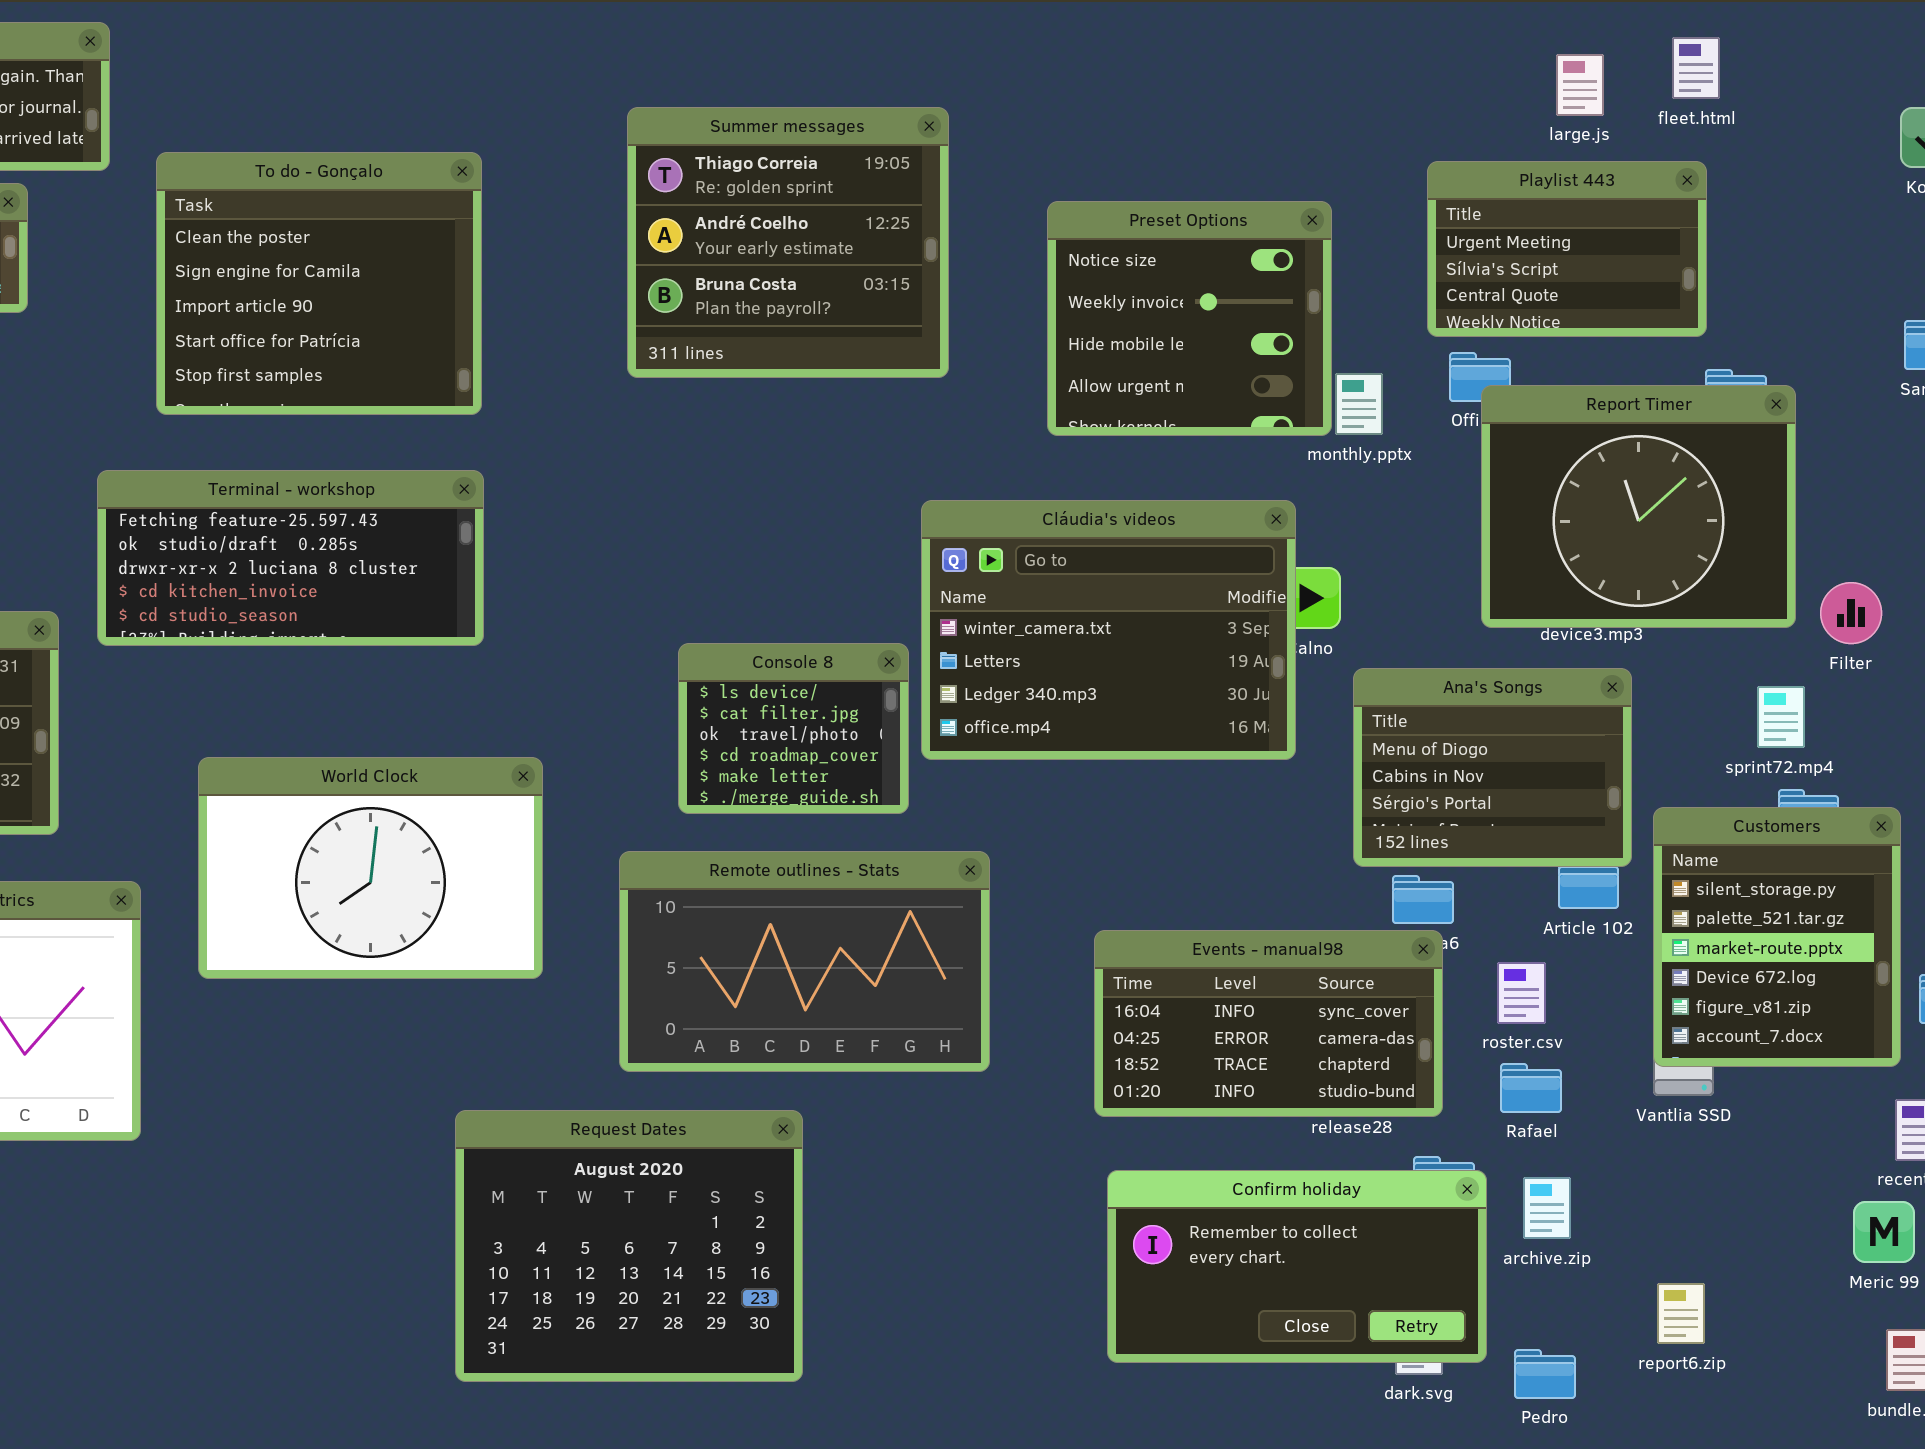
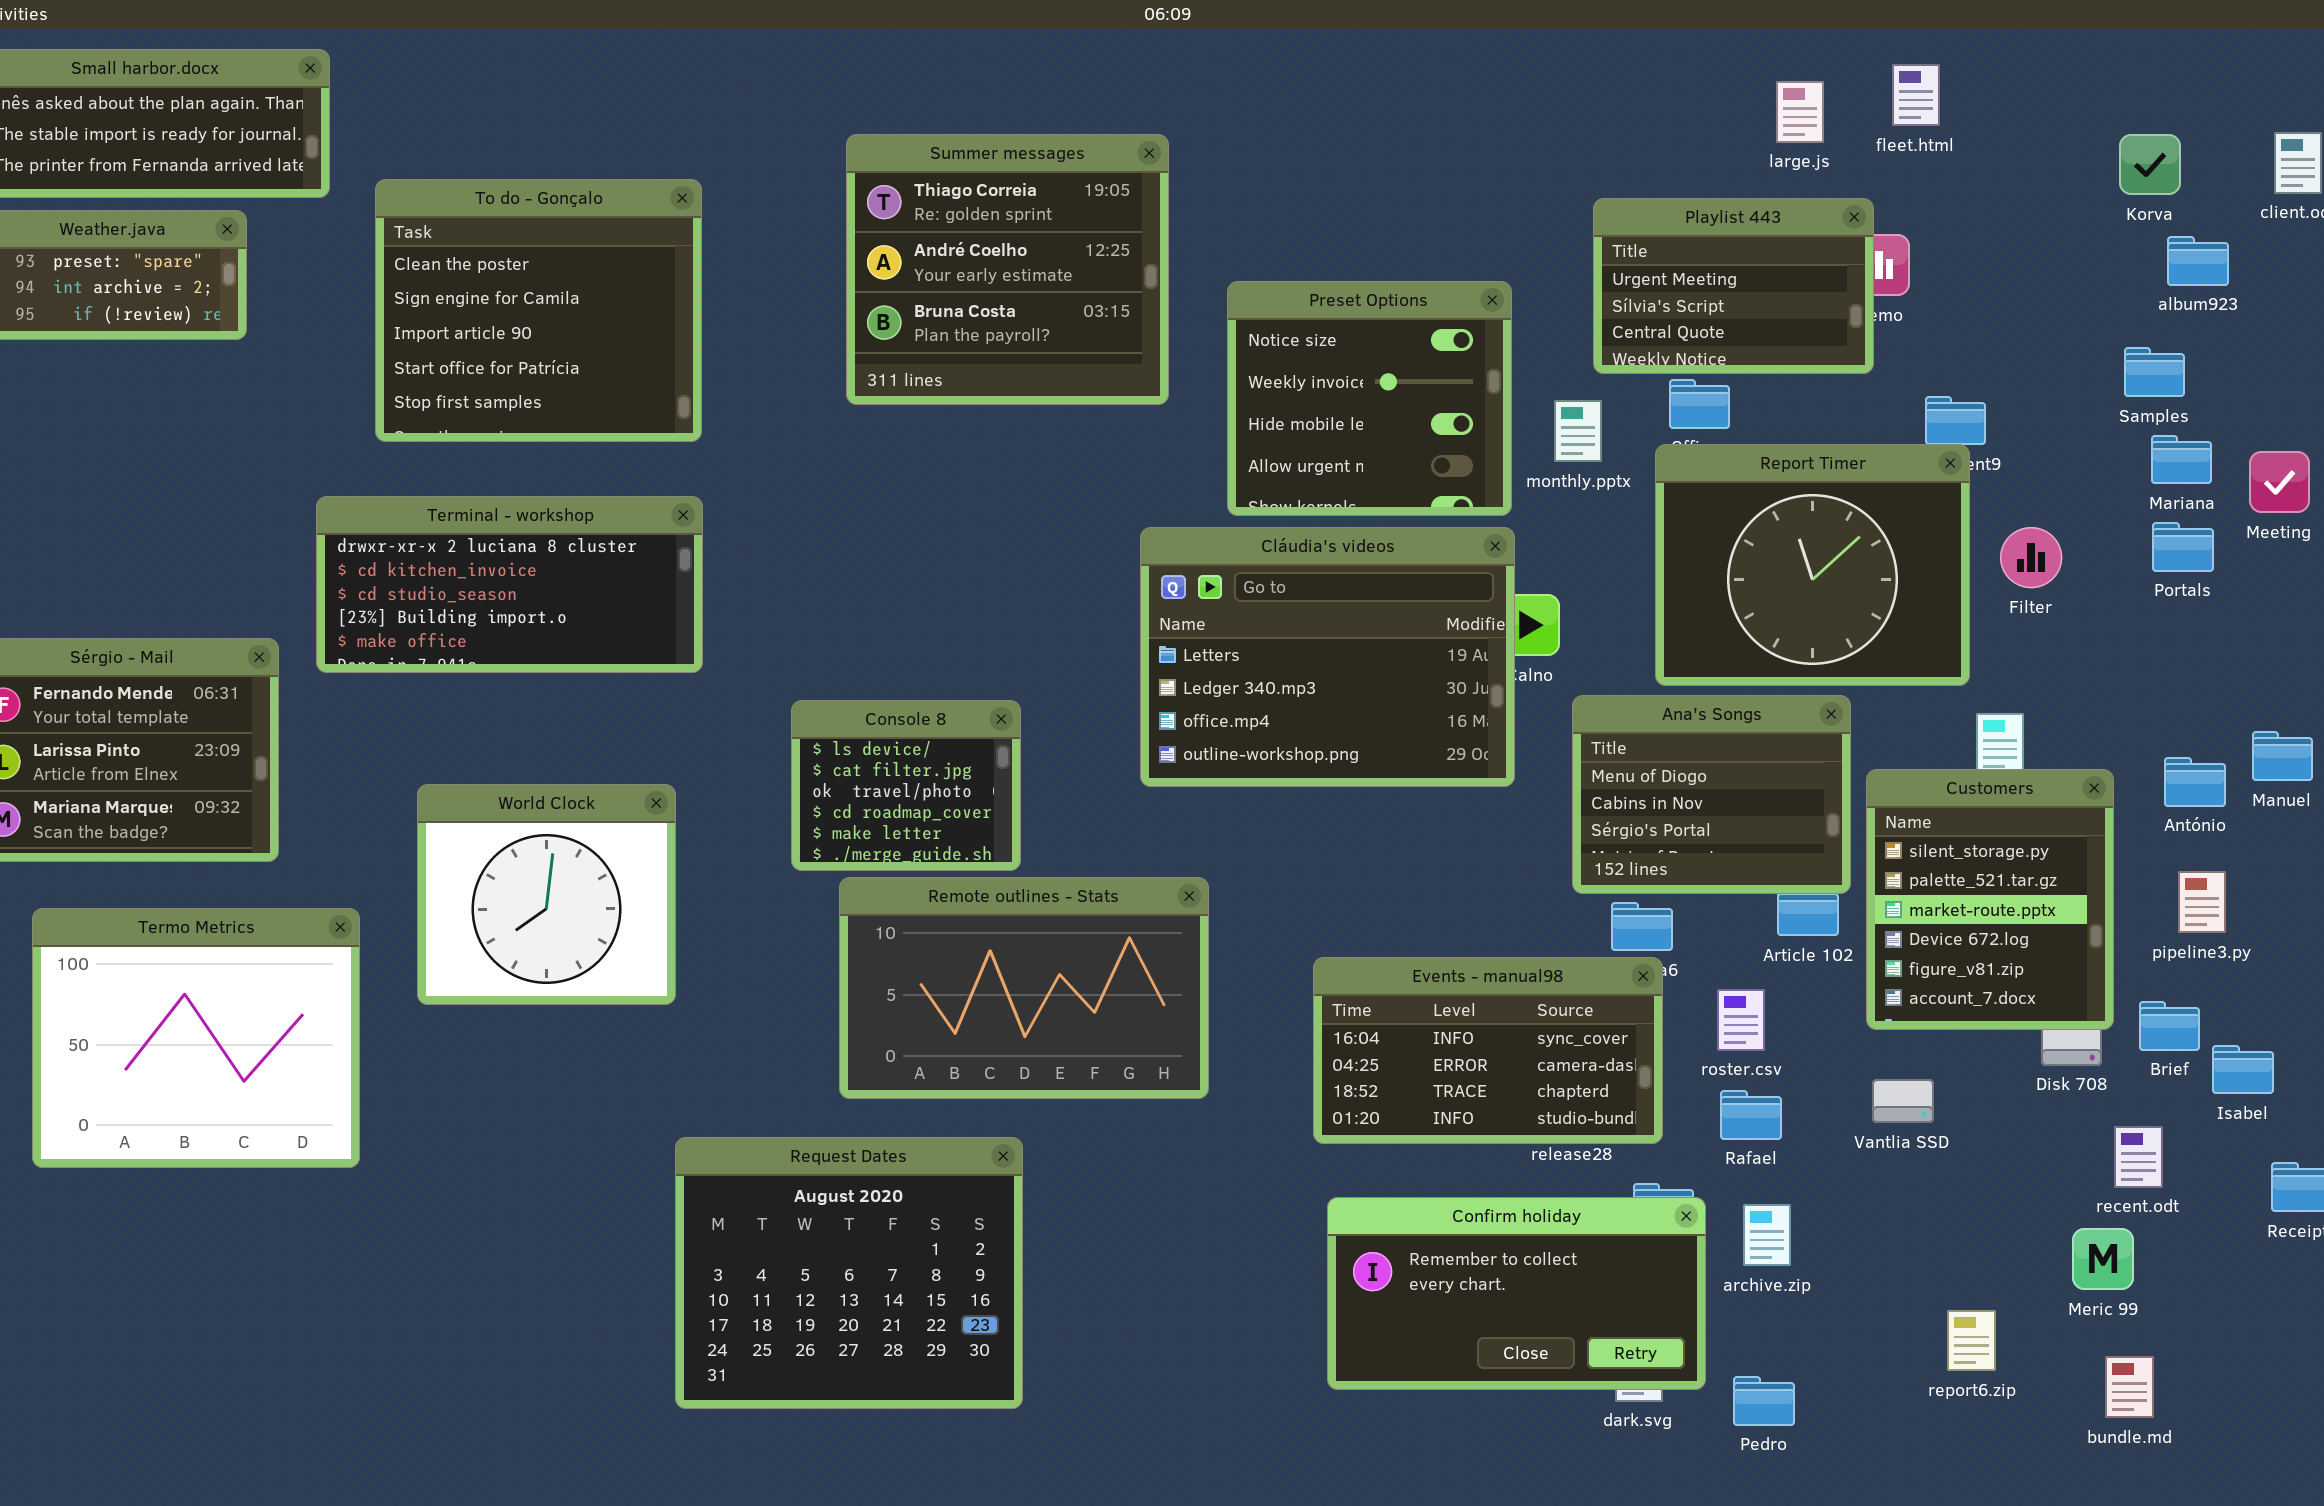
Playlist 443: [1427,161,1707,337] -> [1593,198,1874,374], moved
Preset Options: [1047,201,1332,436] -> [1227,281,1512,516], moved
Report Timer: [1481,385,1796,628] -> [1655,444,1970,686], moved
Terminal - workshop: [97,470,484,646] -> [316,496,703,673], scrolled down 2 rows
Cláudia's videos: [921,500,1296,760] -> [1140,527,1515,787], scrolled down 1 row
Filter: [1820,582,1882,644] -> [2000,527,2062,588], moved
Console 8: [678,643,909,814] -> [791,700,1021,871], moved
World Clock: [198,757,543,979] -> [417,784,676,1005], resized
Customers: [1653,807,1901,1067] -> [1866,769,2114,1030], moved
report6.zip: [1657,1283,1705,1344] -> [1947,1310,1996,1371], moved

